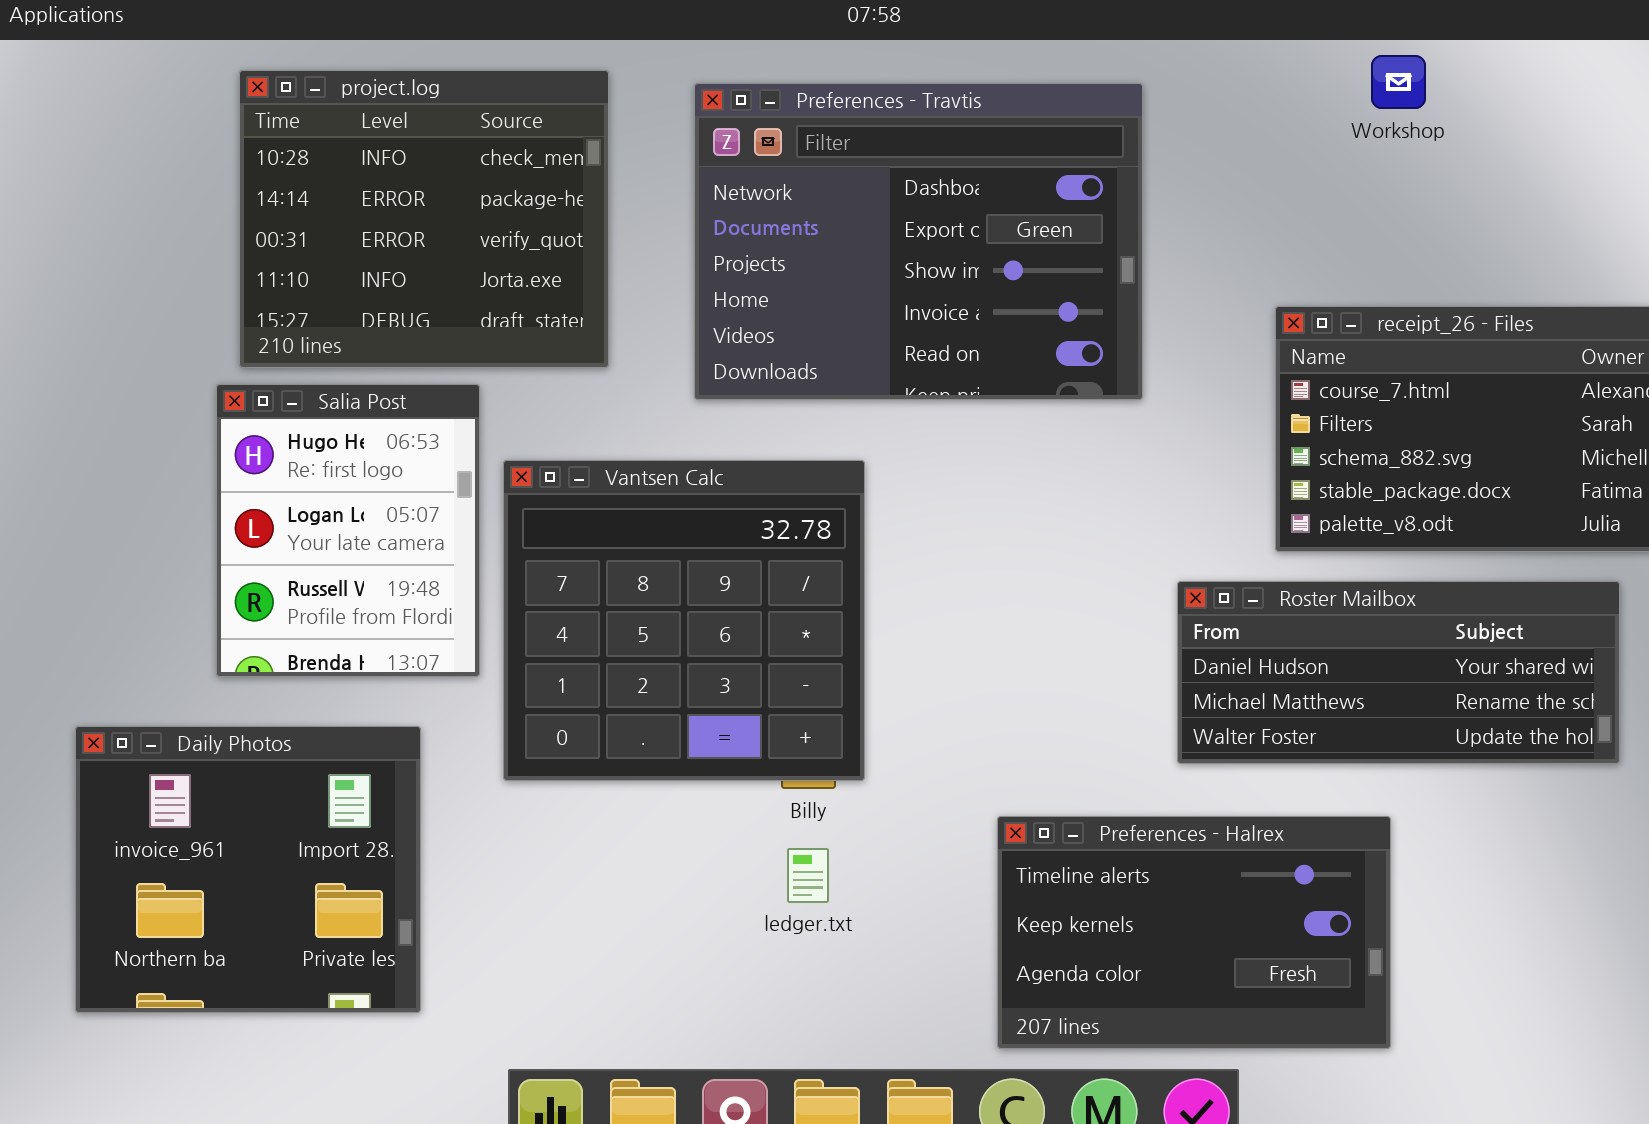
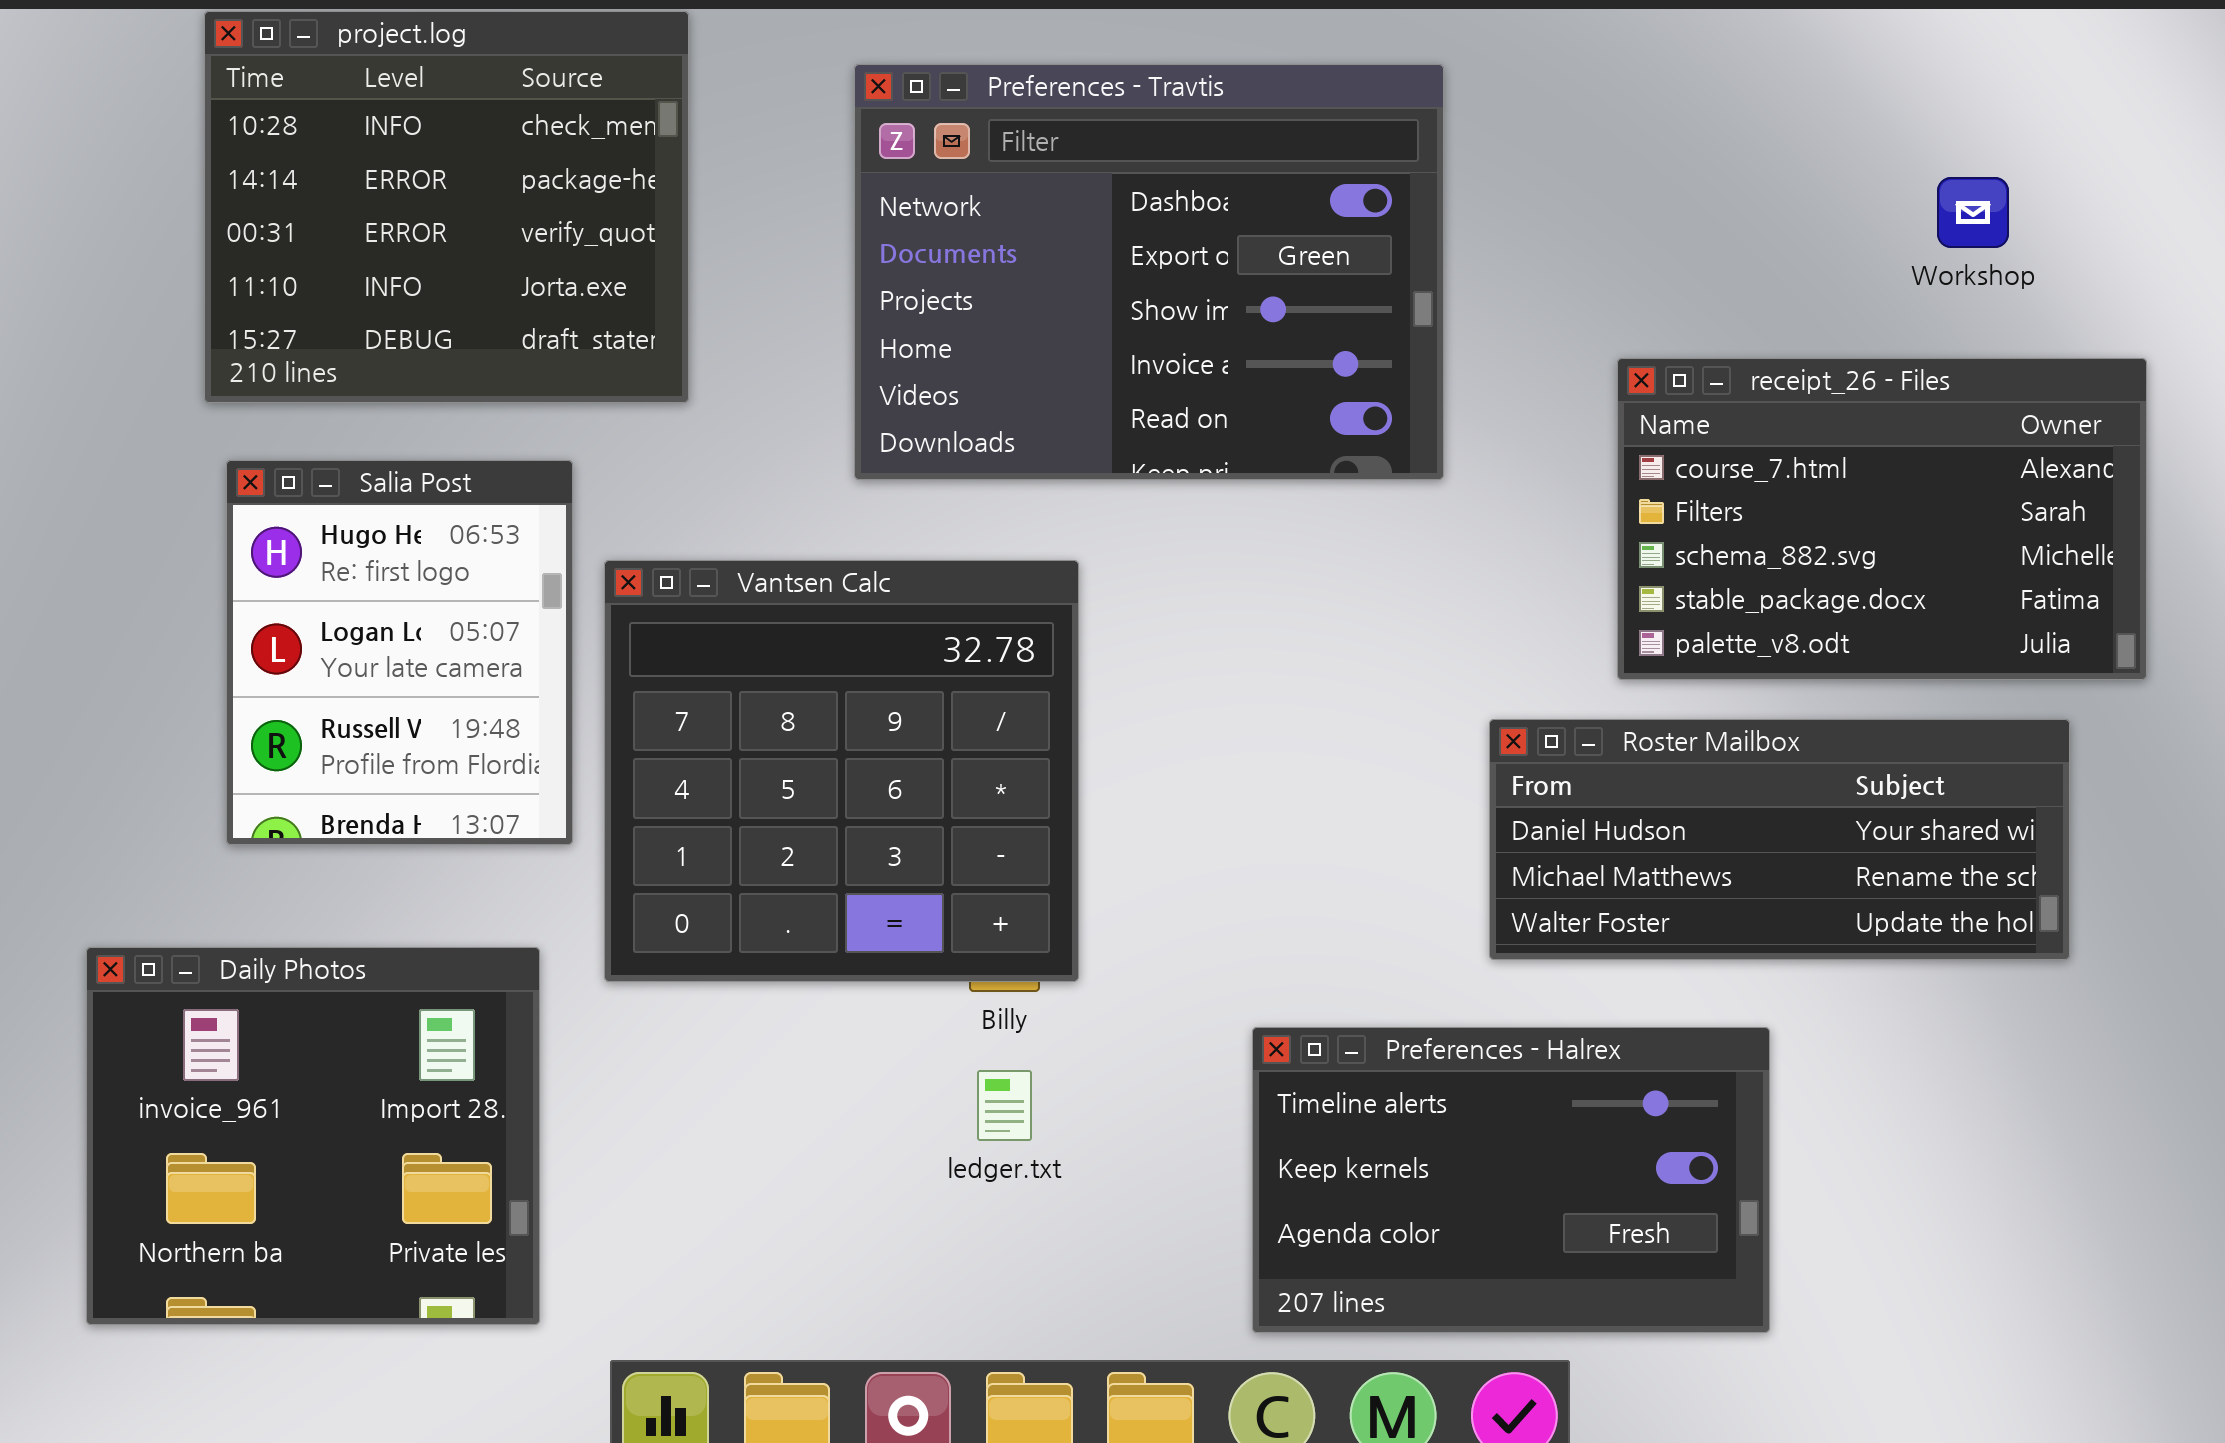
Workshop: [1371,55,1426,109] -> [1937,177,2009,248], moved
project.log: [239,70,609,368] -> [204,11,689,403], moved
Daily Photos: [75,726,421,1013] -> [86,947,540,1325], moved

